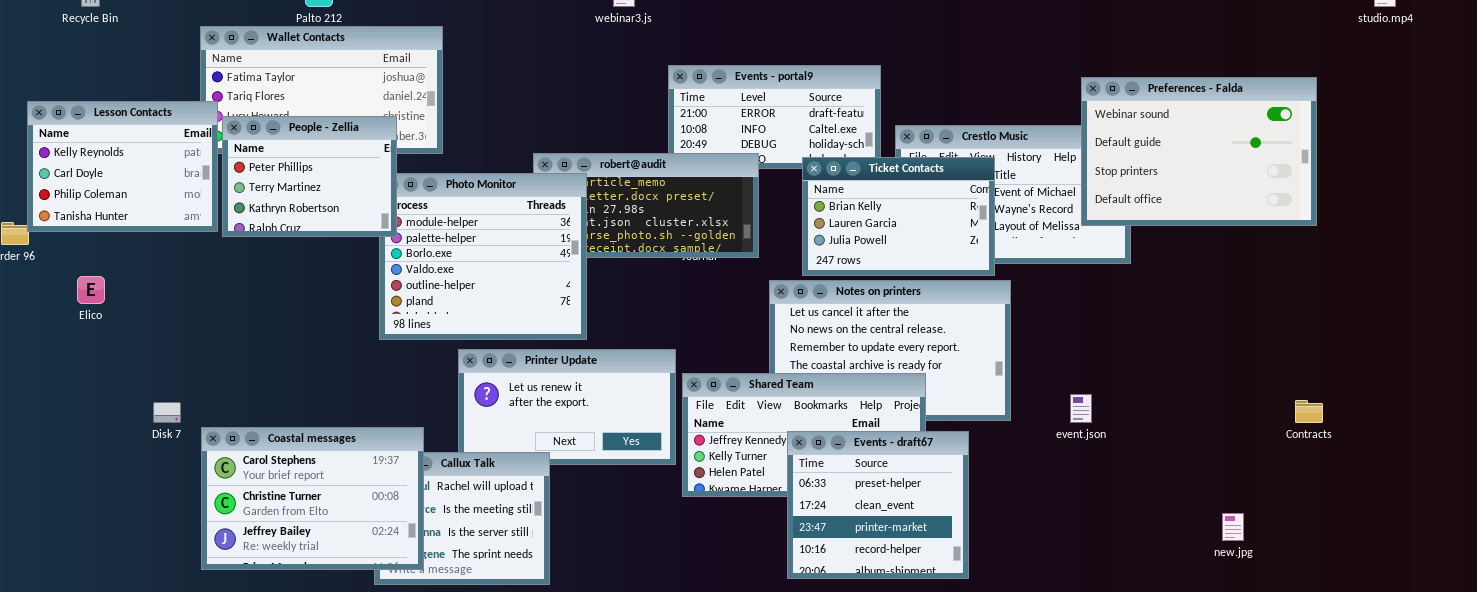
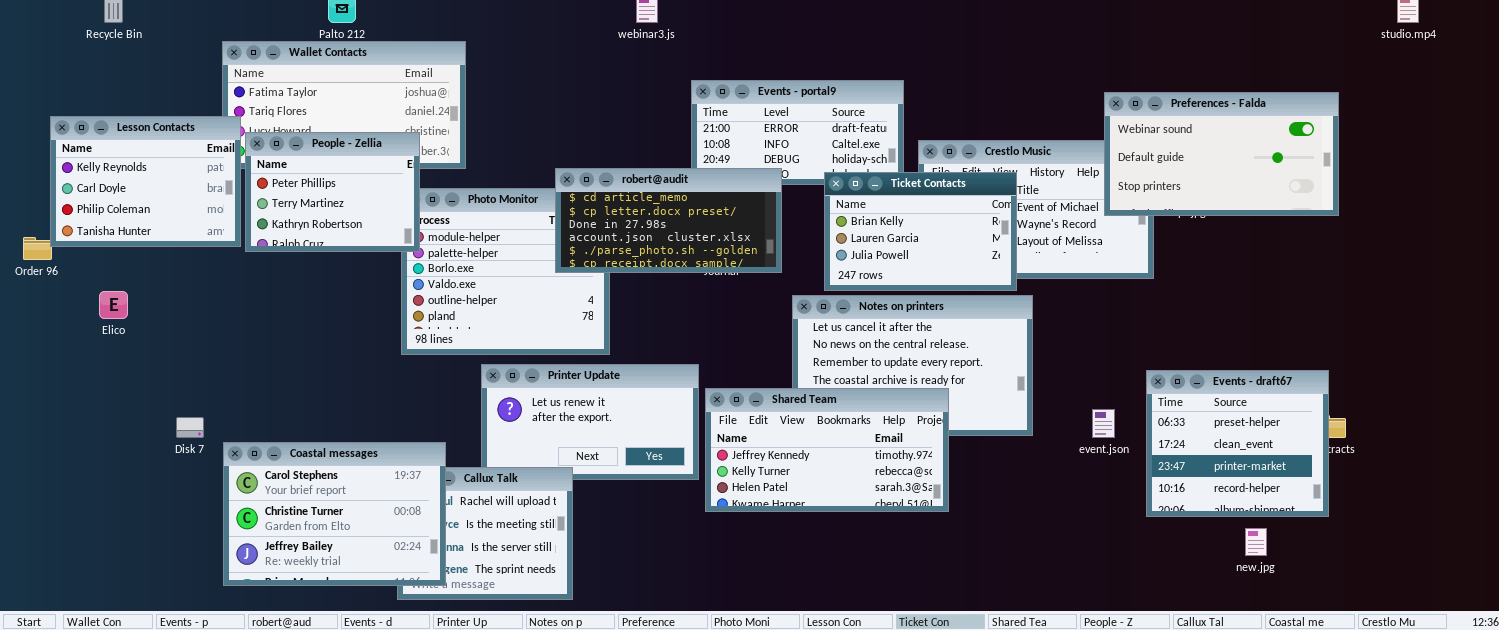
Preferences - Falda: [1081,77,1317,226] -> [1104,92,1339,216], resized
robert@audit: [533,153,759,258] -> [555,168,782,273], raised
Events - draft67: [787,431,969,579] -> [1146,370,1329,517], moved

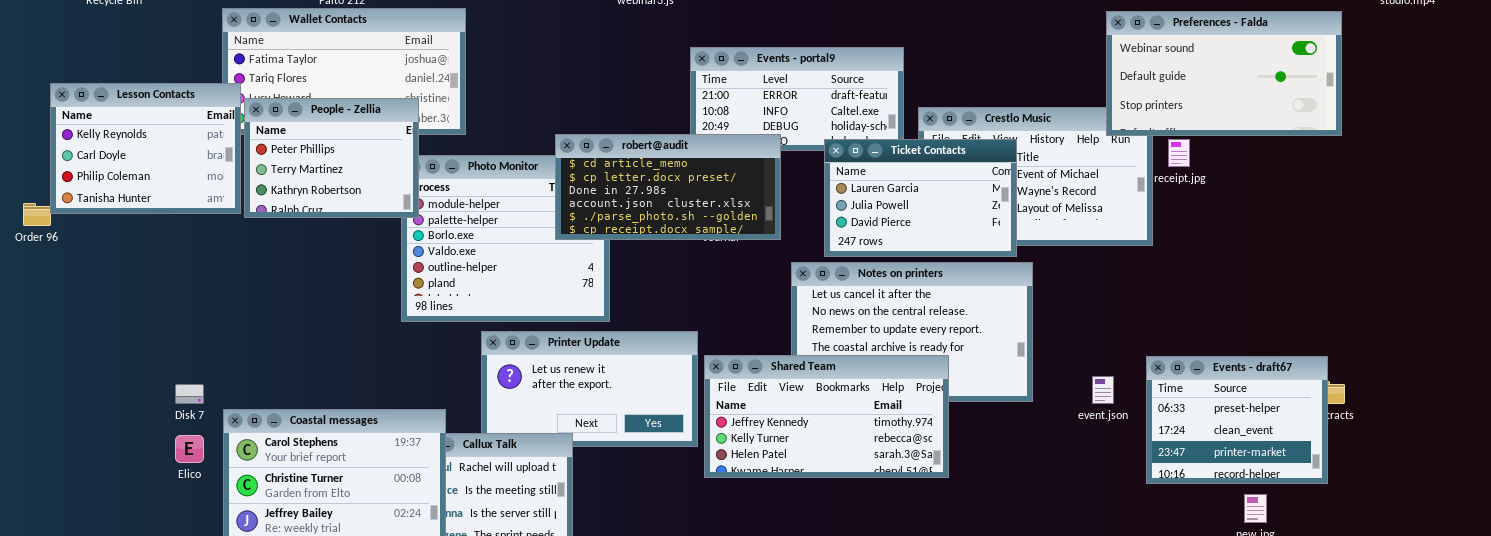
Preferences - Falda: [1104,92,1339,216] -> [1106,11,1342,136], moved
Ticket Contacts: [824,172,1017,291] -> [824,139,1017,257], scrolled down 1 row
Elico: [99,291,128,319] -> [175,435,204,463], moved
Events - draft67: [1146,370,1329,517] -> [1146,356,1328,484], resized

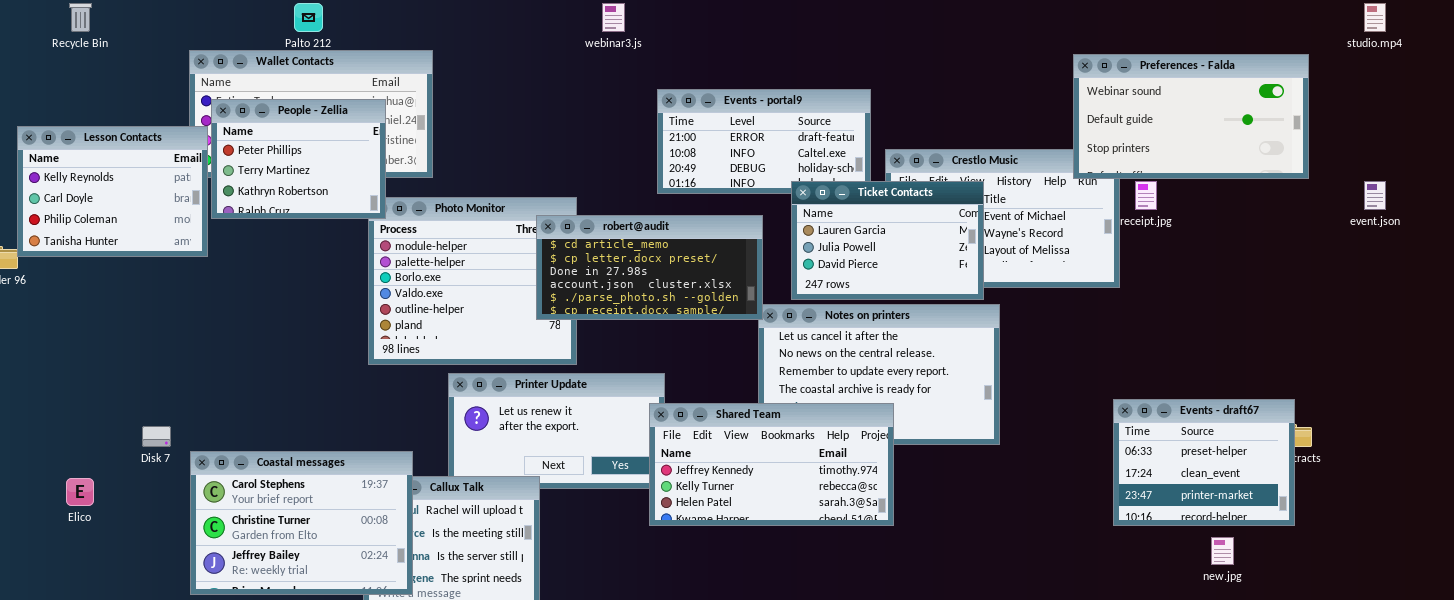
People - Zellia: [244,98,419,218] -> [211,99,386,219], moved
robert@audit: [555,134,781,240] -> [536,215,763,320], moved
Shared Team: [704,355,949,478] -> [649,403,894,526], moved
event.json: [1092,376,1114,404] -> [1364,181,1386,210], moved
Elico: [175,435,204,463] -> [66,478,94,506], moved

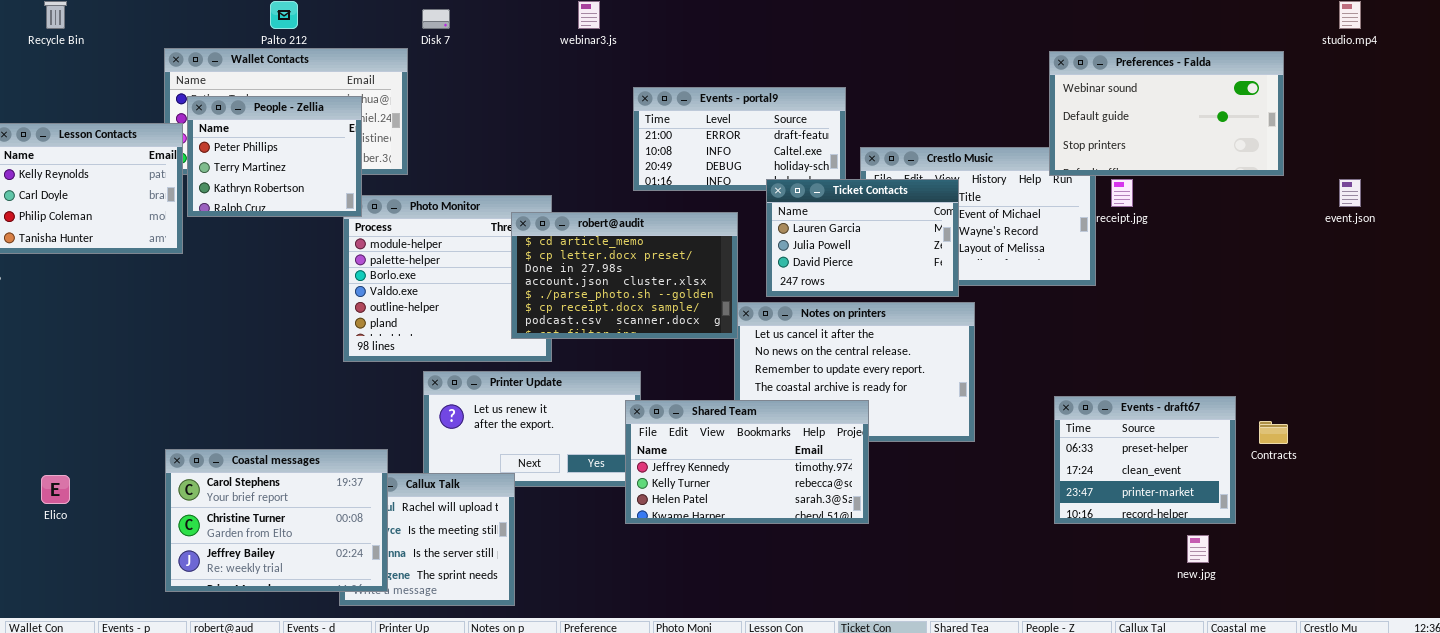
robert@audit: [536,215,763,320] -> [511,212,738,339], resized
Events - draft67: [1113,399,1295,526] -> [1054,396,1236,524], moved
Disk 7: [142,426,171,447] -> [422,9,450,29], moved

